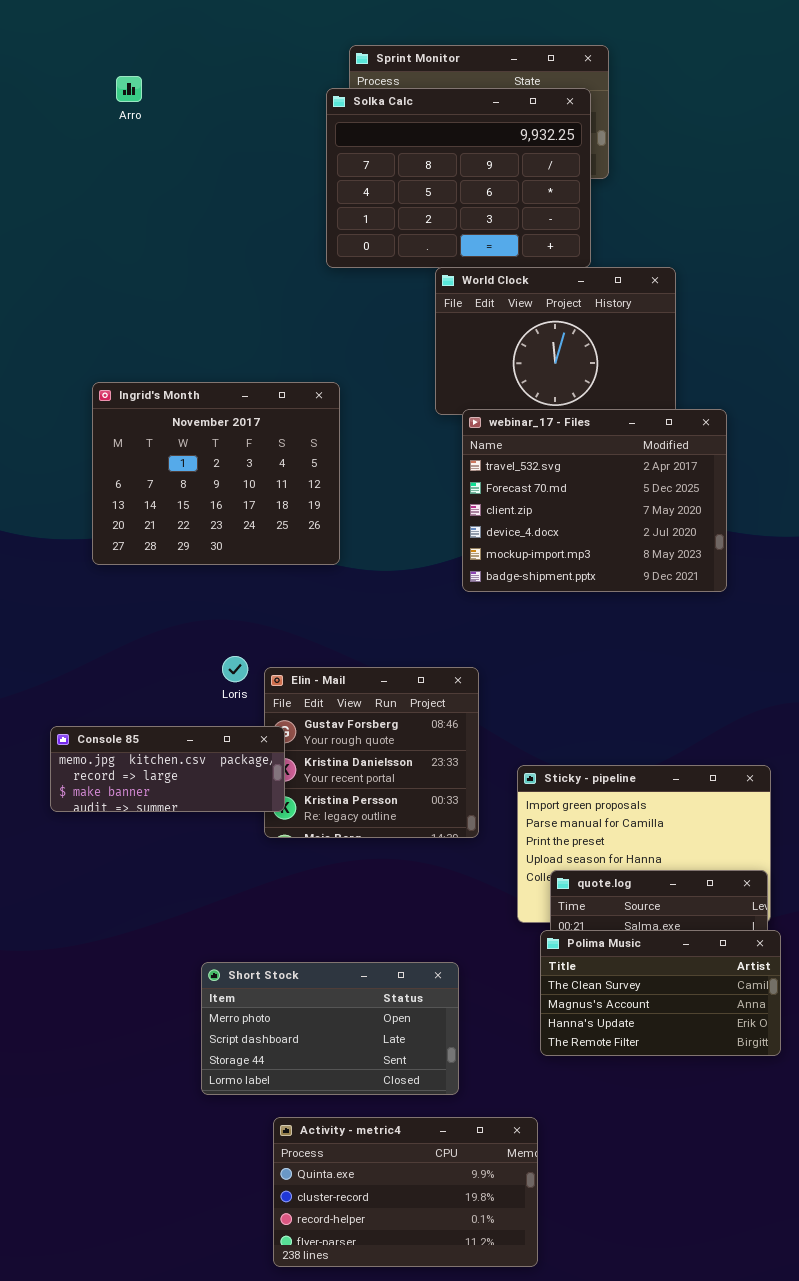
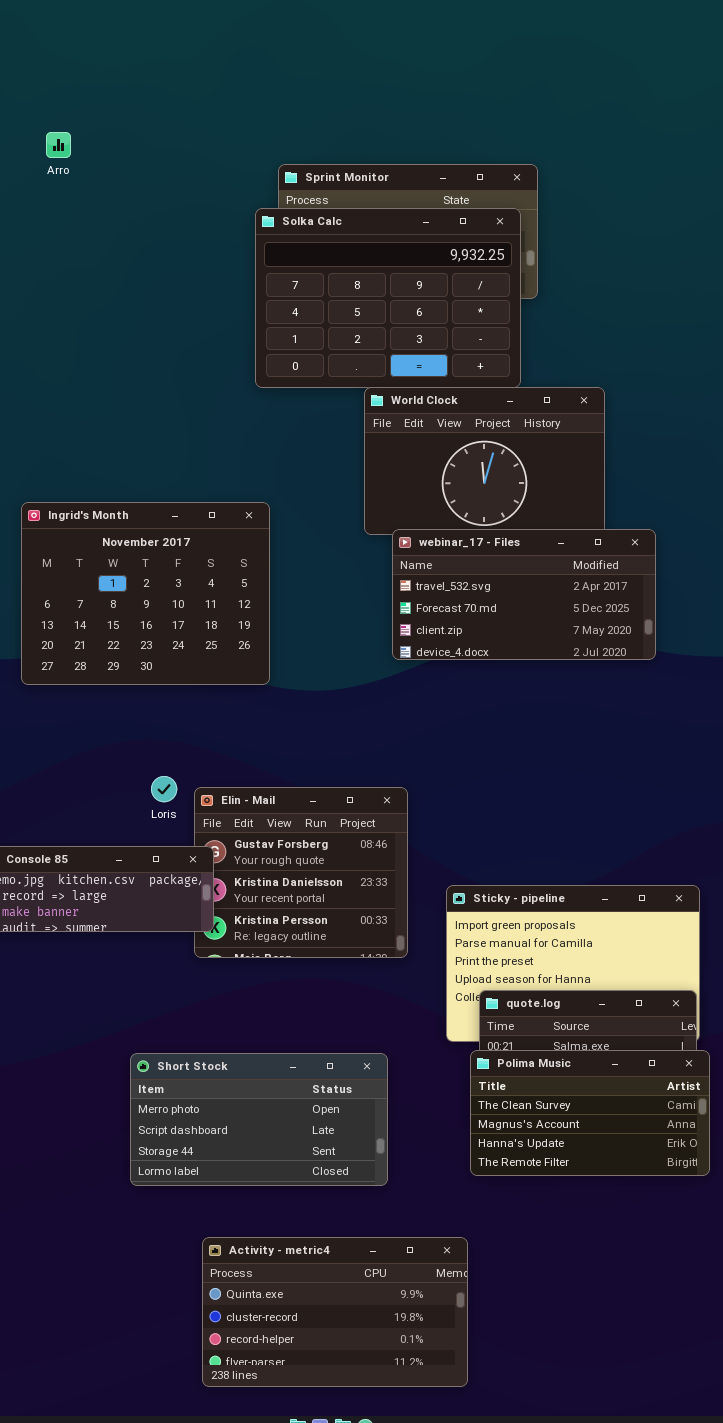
Arro: [116,76,142,102] -> [46,132,71,158], moved
webinar_17 - Files: [462,409,727,592] -> [392,529,656,660], resized
Short Stock: [201,962,459,1095] -> [130,1053,388,1186], moved

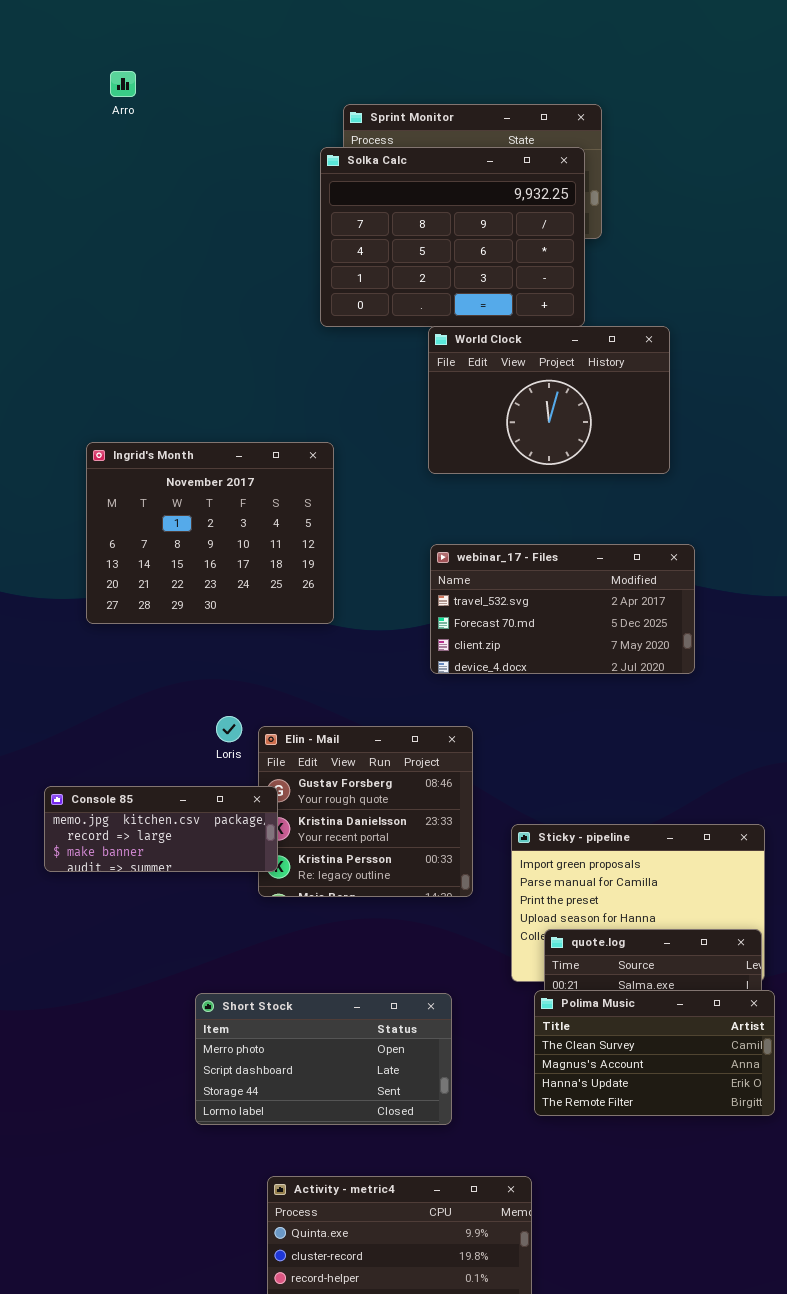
webinar_17 - Files: [392,529,656,660] -> [430,544,695,674], moved

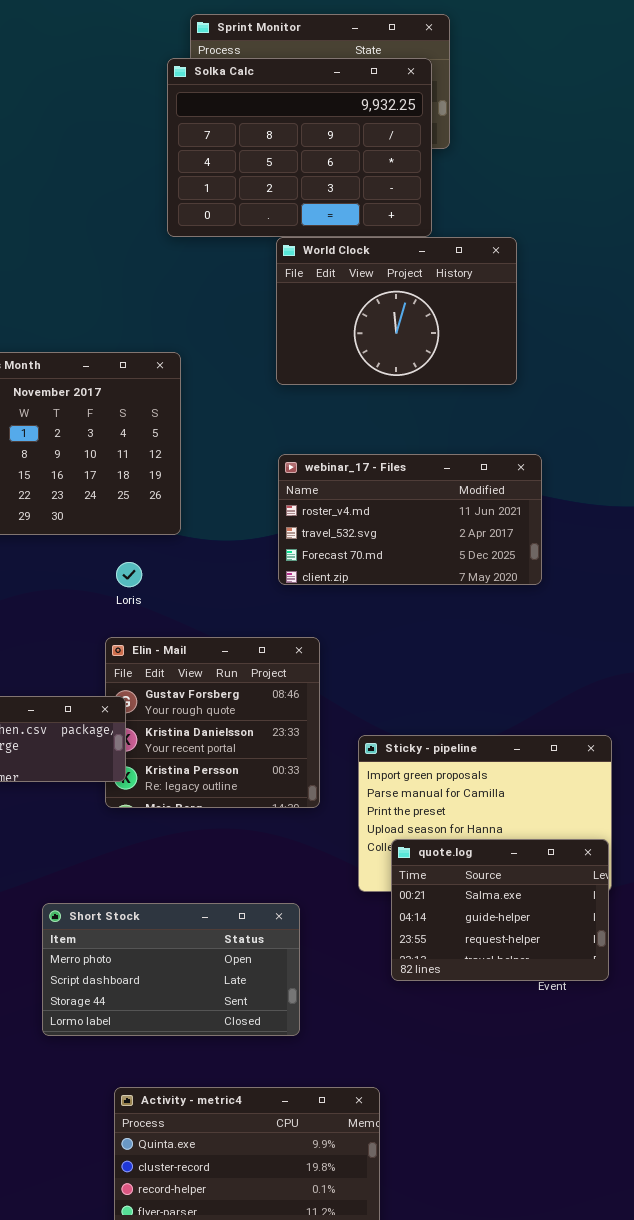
webinar_17 - Files: [430,544,695,674] -> [278,454,542,585], scrolled up 1 row
Loris: [216,716,242,742] -> [116,562,142,587], moved
Polima Music: [534,990,775,1116] -> none, closed

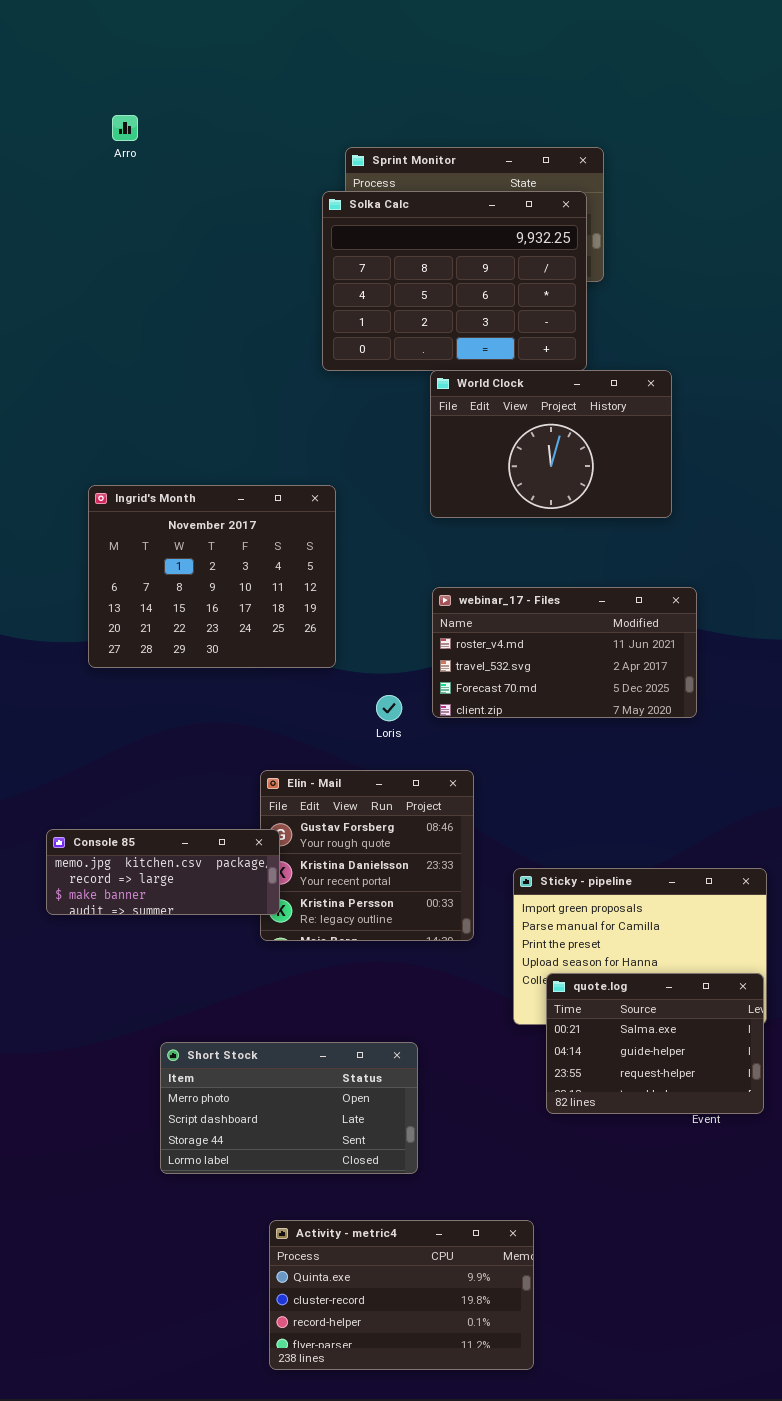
Loris: [116,562,142,587] -> [376,695,402,721], moved
Short Stock: [42,903,300,1036] -> [160,1042,418,1174], moved

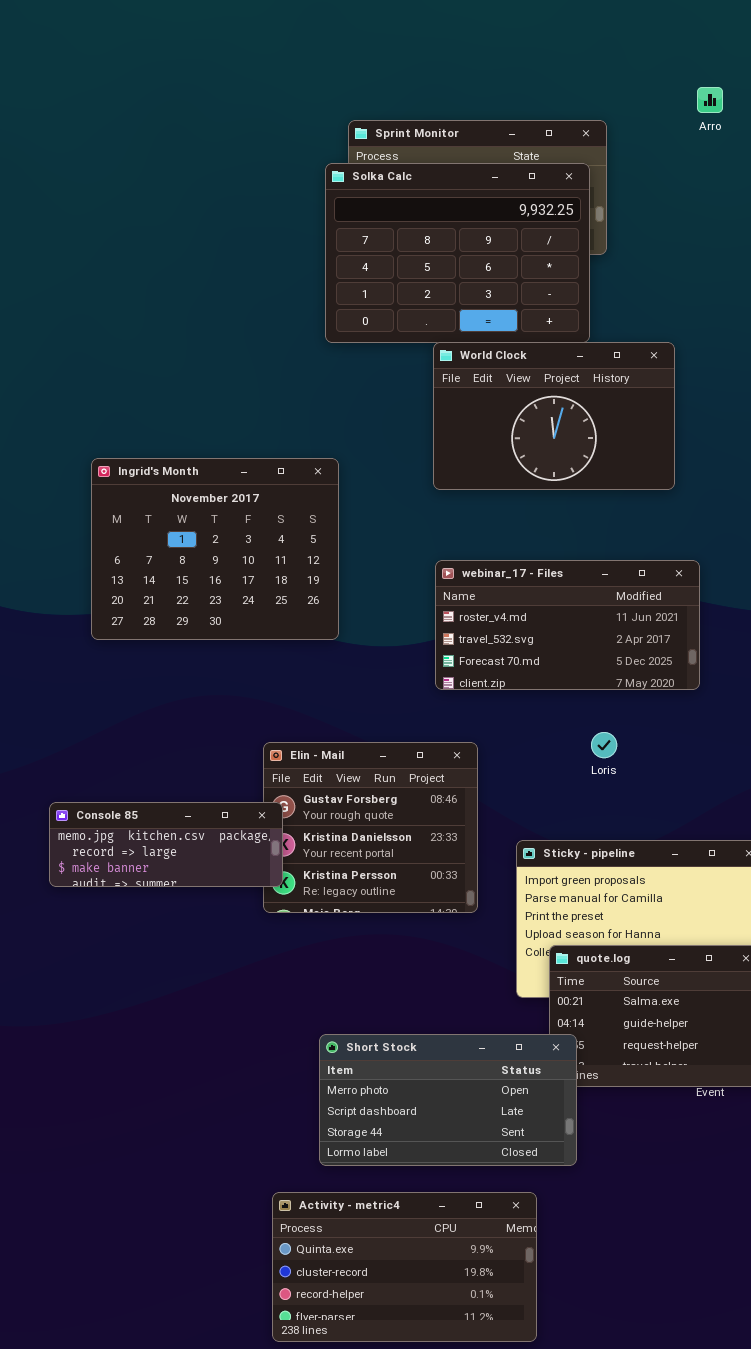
Arro: [112,115,138,141] -> [697,87,723,113], moved
Loris: [376,695,402,721] -> [591,732,617,758], moved
Short Stock: [160,1042,418,1174] -> [319,1034,577,1166], moved

